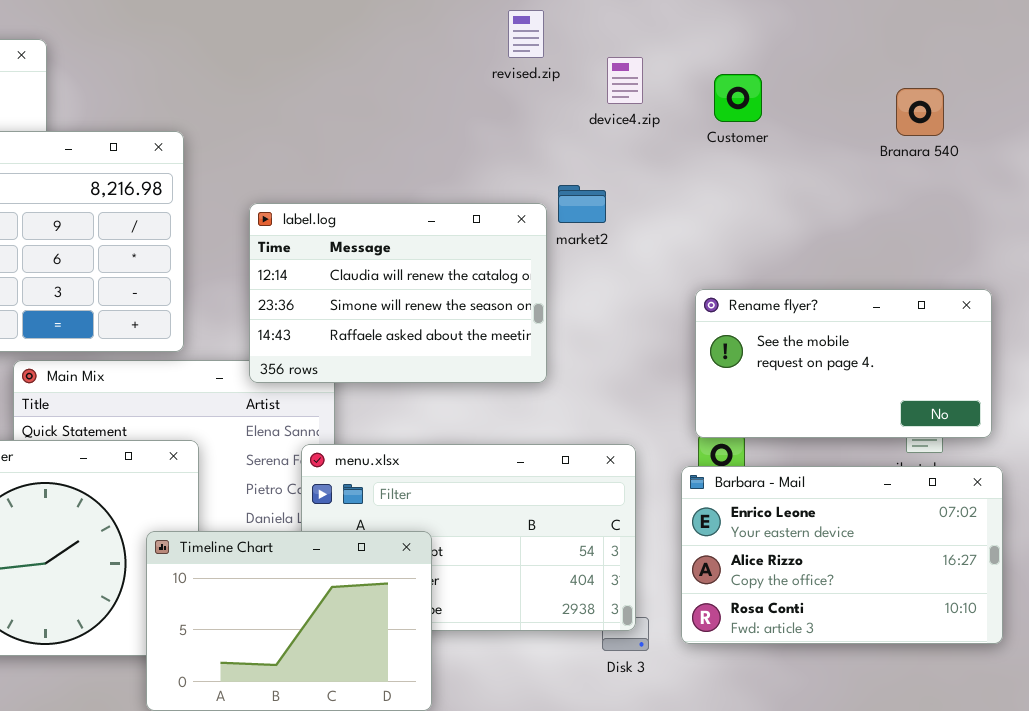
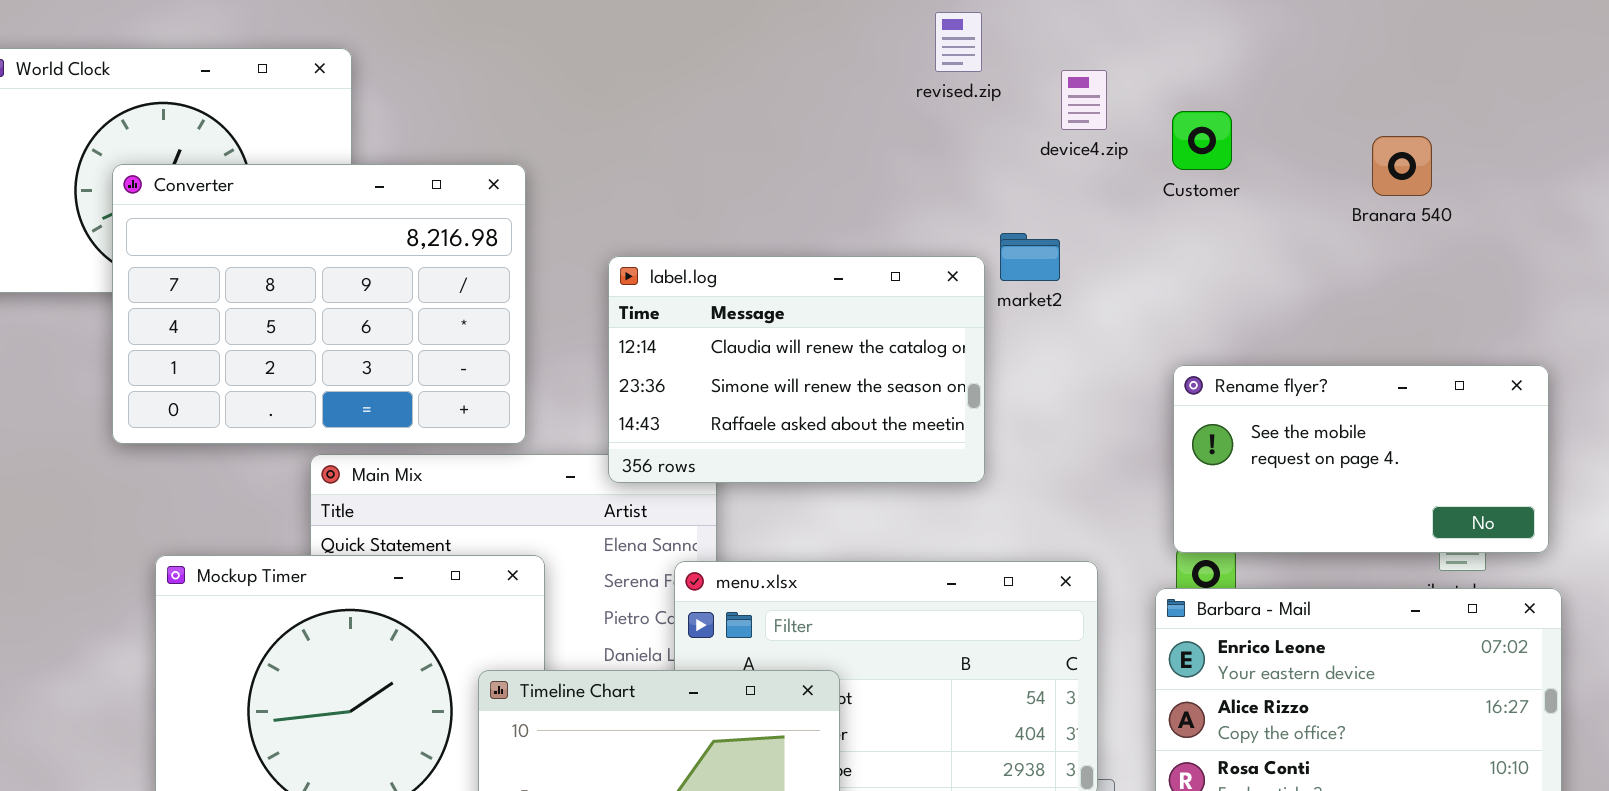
Customer: [714,74,762,122] -> [1172,111,1232,170], moved
Branara 540: [896,88,944,136] -> [1372,136,1432,196], moved

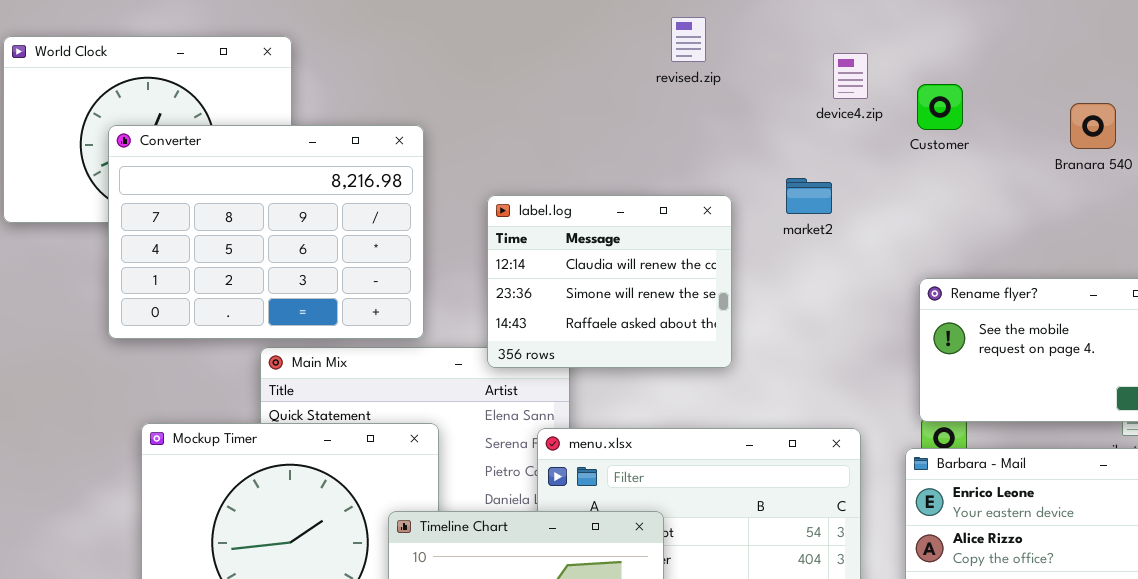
revised.zip: [935,12,982,72] -> [671,17,706,62], moved
label.log: [608,256,985,483] -> [487,195,732,368], resized

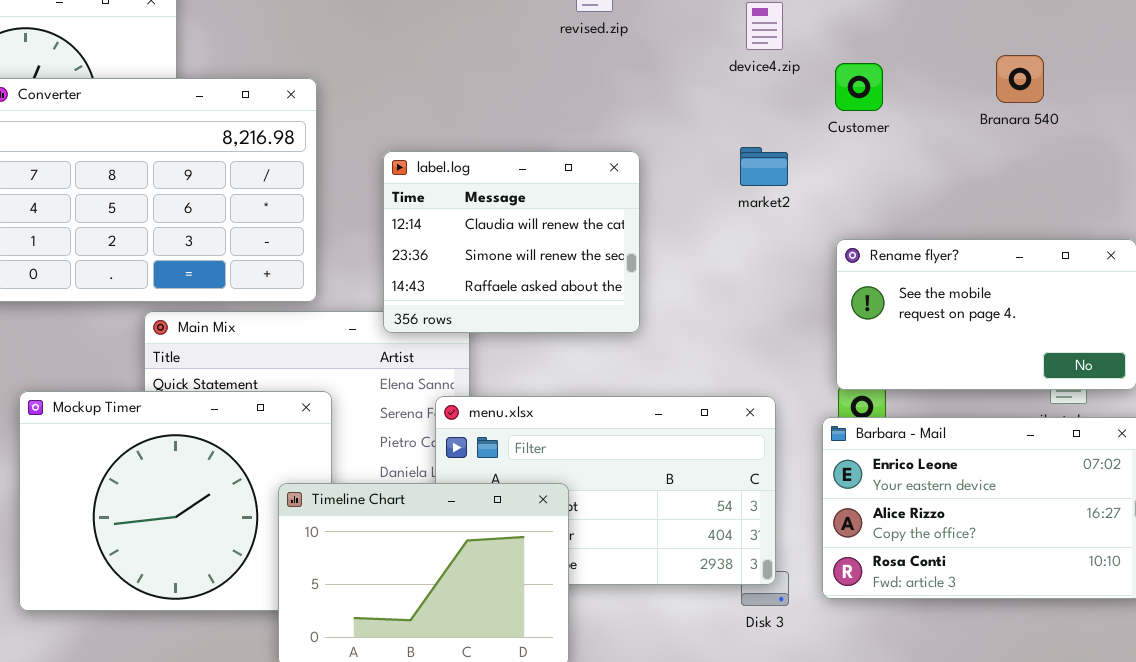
Customer: [917,84,963,130] -> [835,63,883,111], moved
market2: [786,178,832,214] -> [740,147,788,186], moved

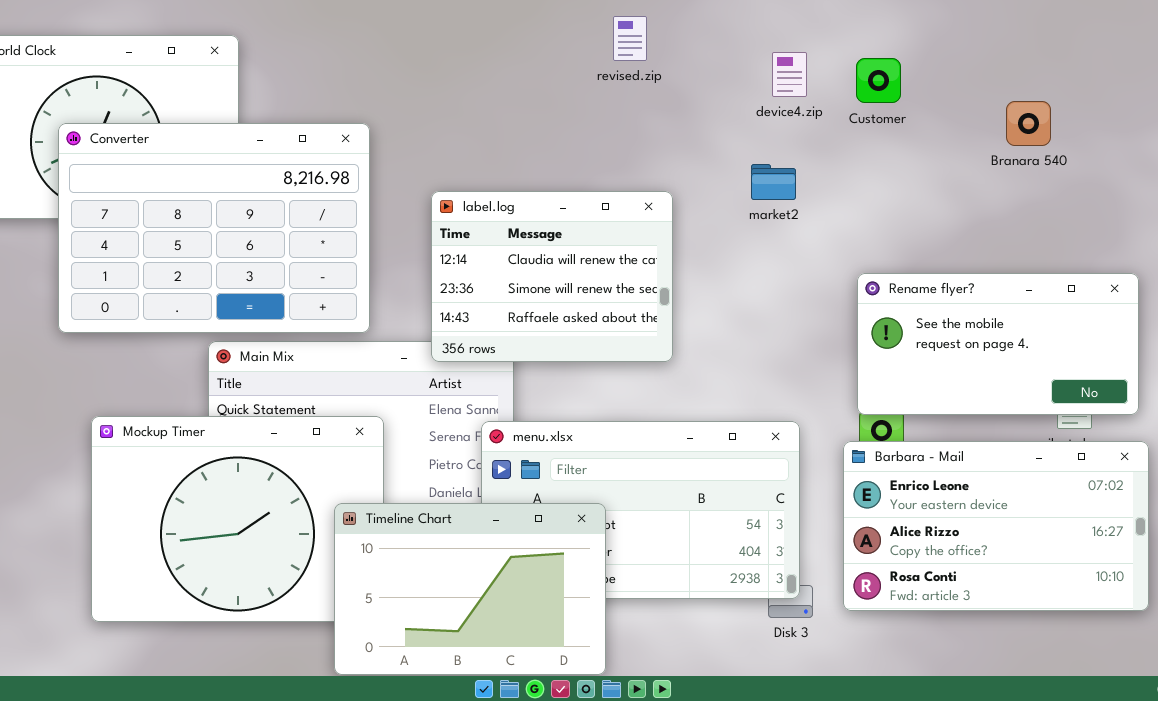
Customer: [835,63,883,111] -> [856,58,901,103], moved
market2: [740,147,788,186] -> [751,164,796,200], moved

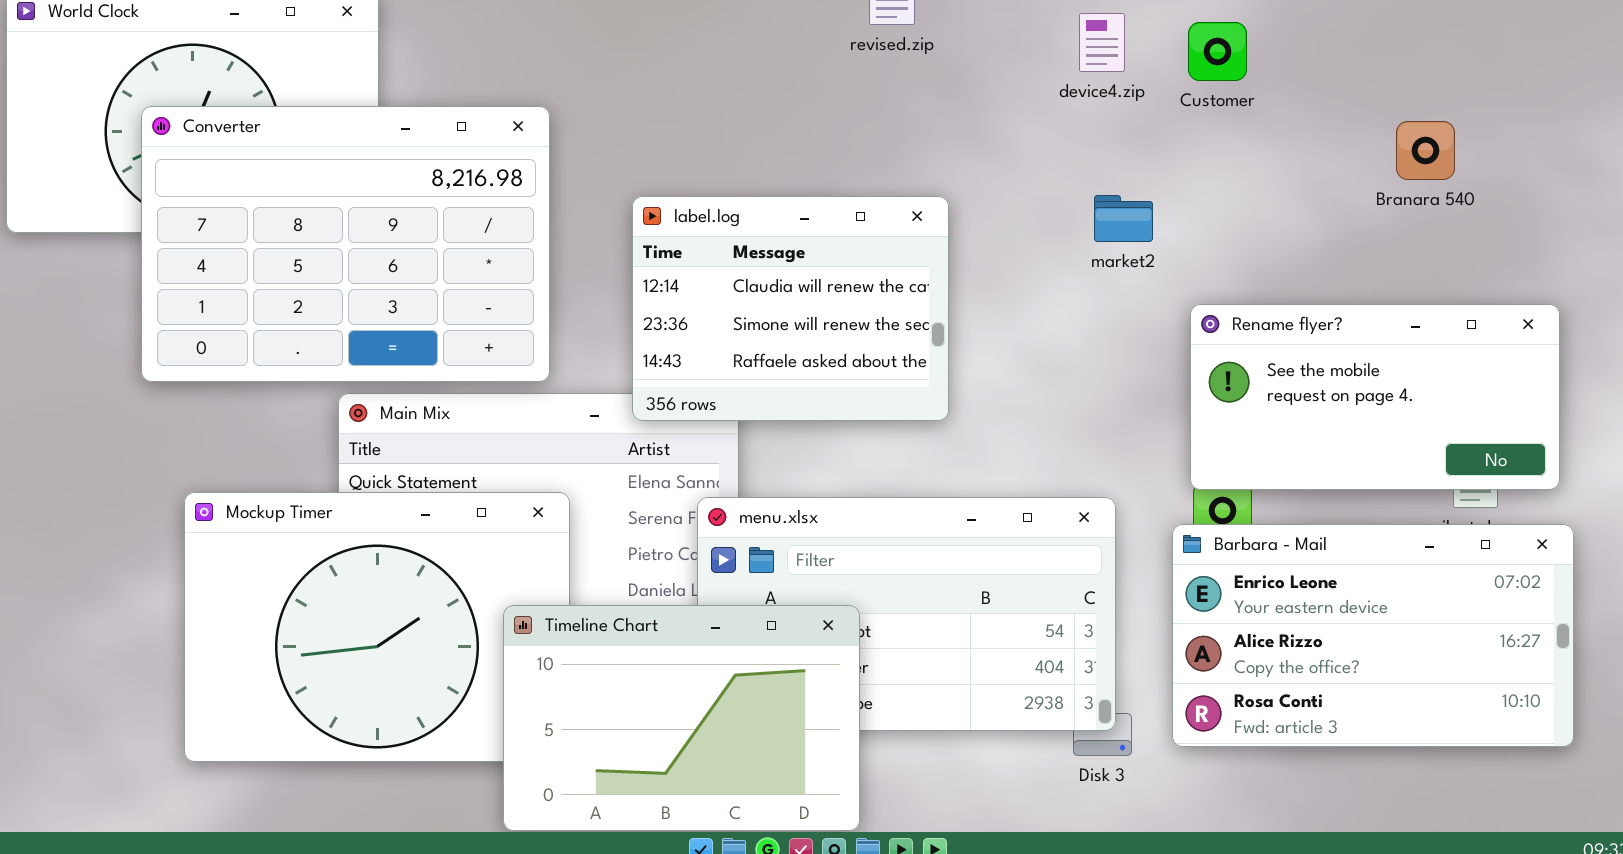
Branara 540: [1006,101,1051,146] -> [1396,121,1455,180], moved
market2: [751,164,796,200] -> [1094,195,1153,242], moved

